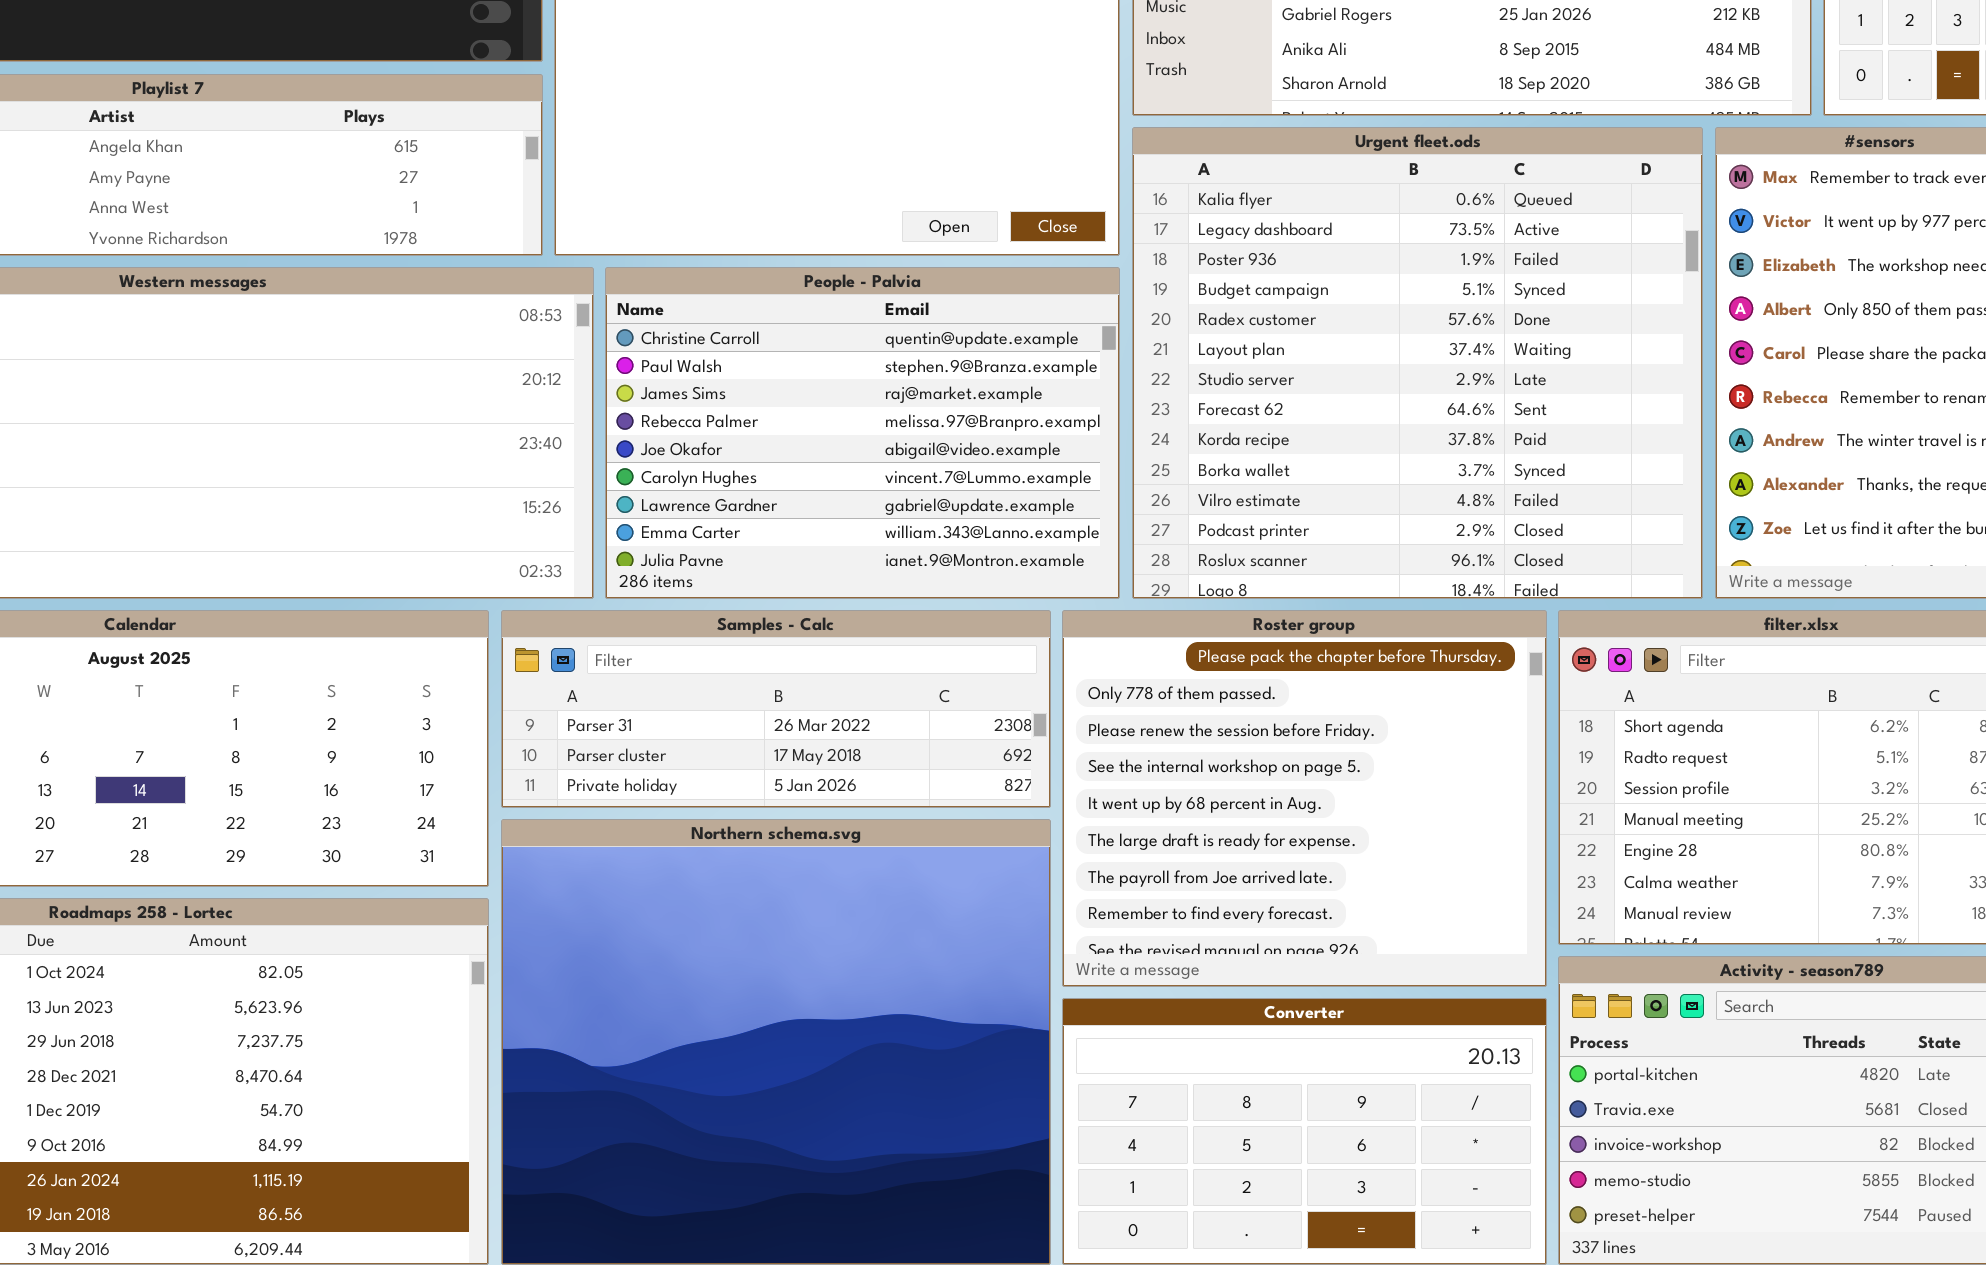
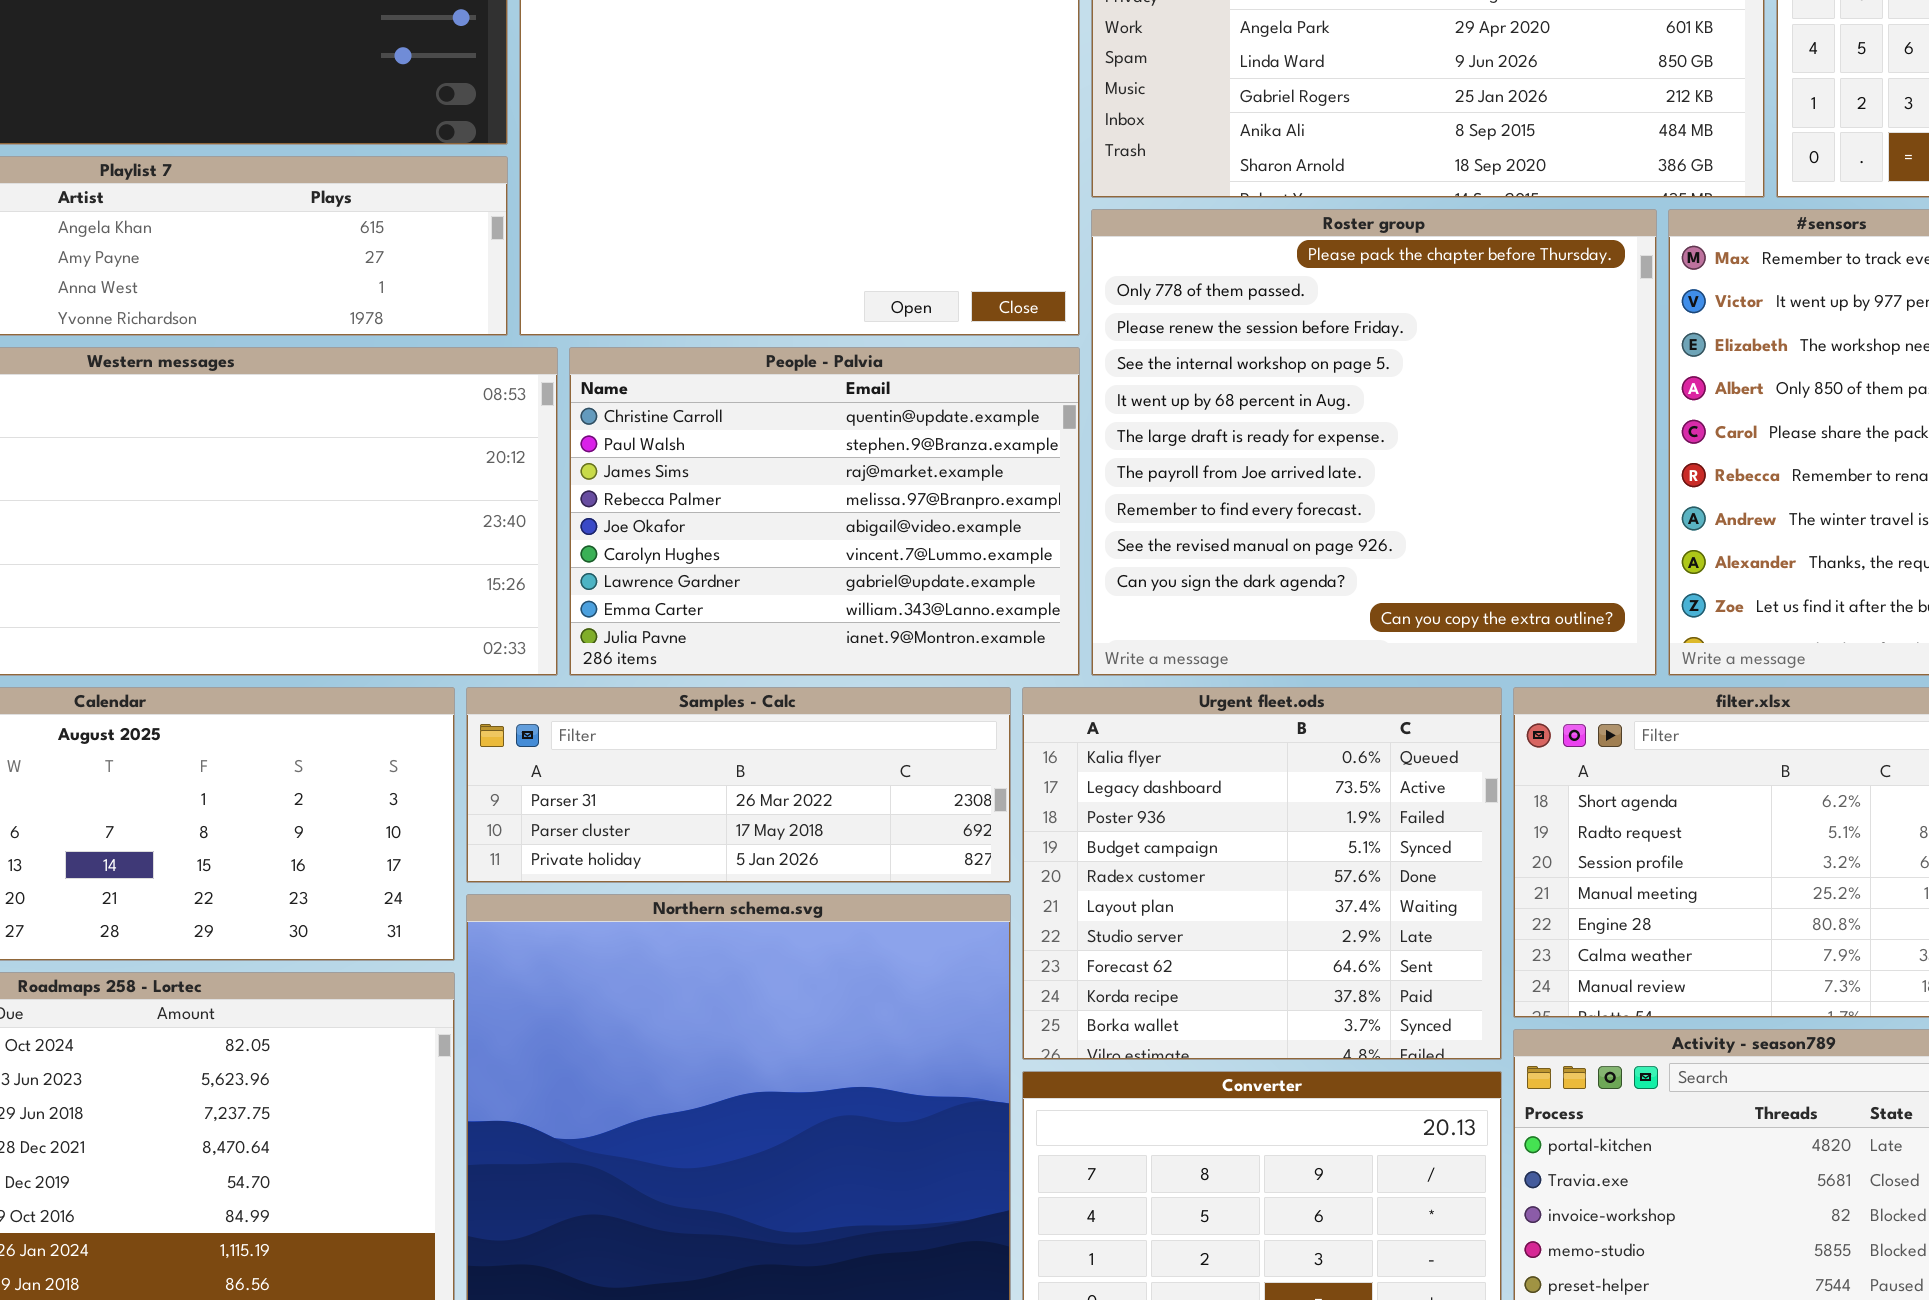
Urgent fleet.ods: [1132,127,1703,599] -> [1022,687,1502,1060], moved, resized
Roster group: [1062,610,1547,987] -> [1091,209,1657,676], moved, resized

